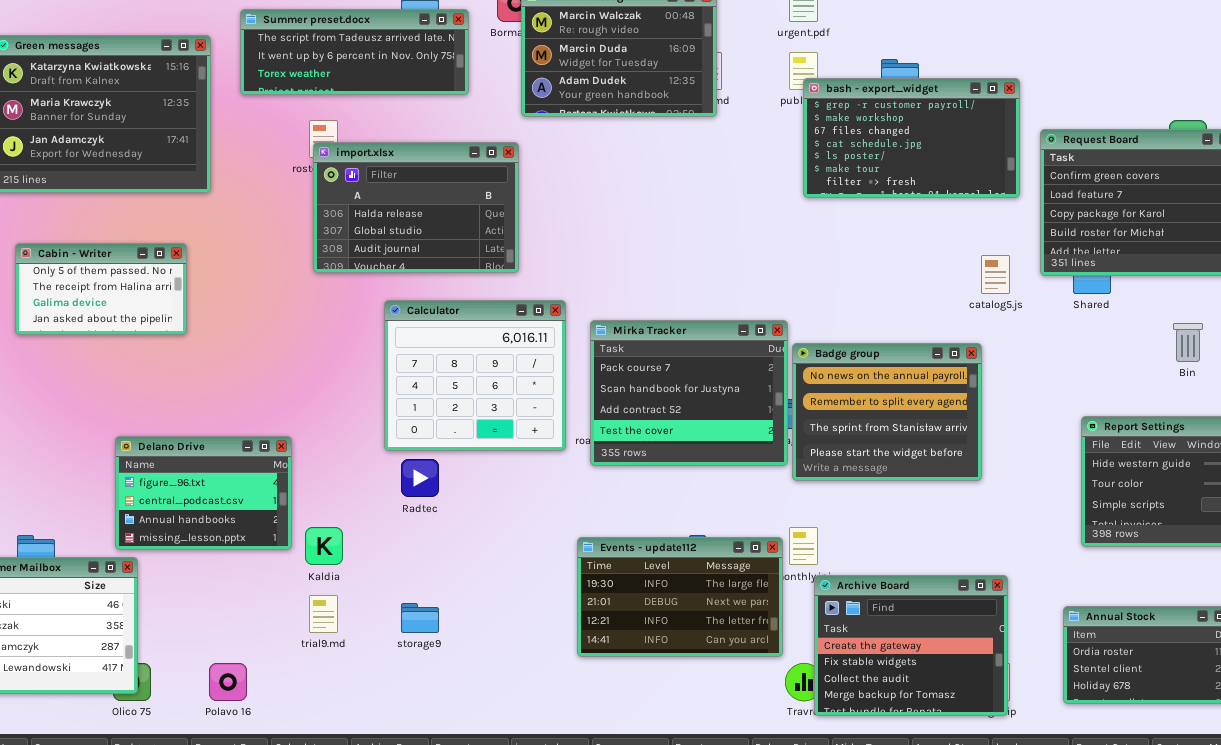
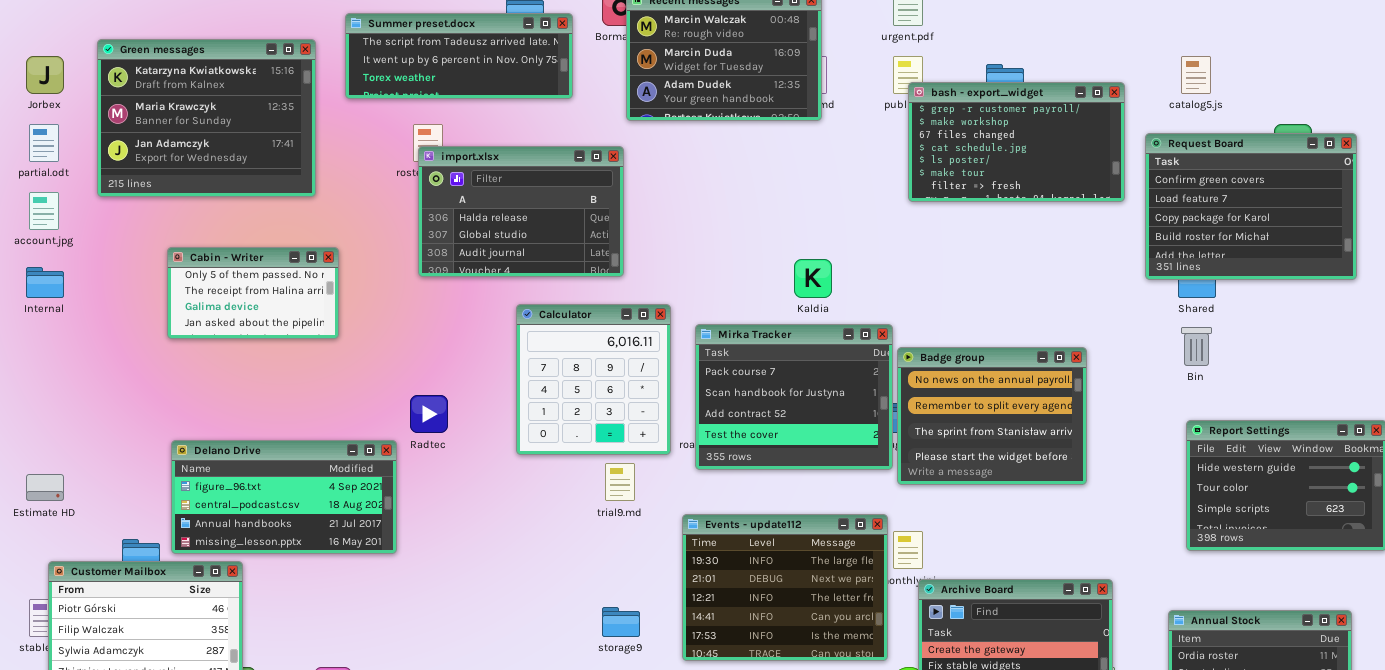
Cabin - Writer: [15,243,187,335] -> [167,247,339,339], moved
catalog5.js: [981,255,1010,294] -> [1181,56,1211,94], moved
Calculator: [384,300,566,451] -> [516,304,671,455], resized
Bin: [1173,323,1203,362] -> [1181,327,1212,366], moved
Delano Drive: [115,436,292,550] -> [171,440,397,554], resized
Radtec: [401,459,439,497] -> [410,395,448,433], moved
Kaldia: [305,527,343,565] -> [794,259,832,298], moved
Events - update112: [577,537,783,657] -> [682,514,888,661], resized
trial9.md: [309,595,338,633] -> [605,463,635,501], moved
storage9: [401,603,439,633] -> [602,607,640,637], moved

